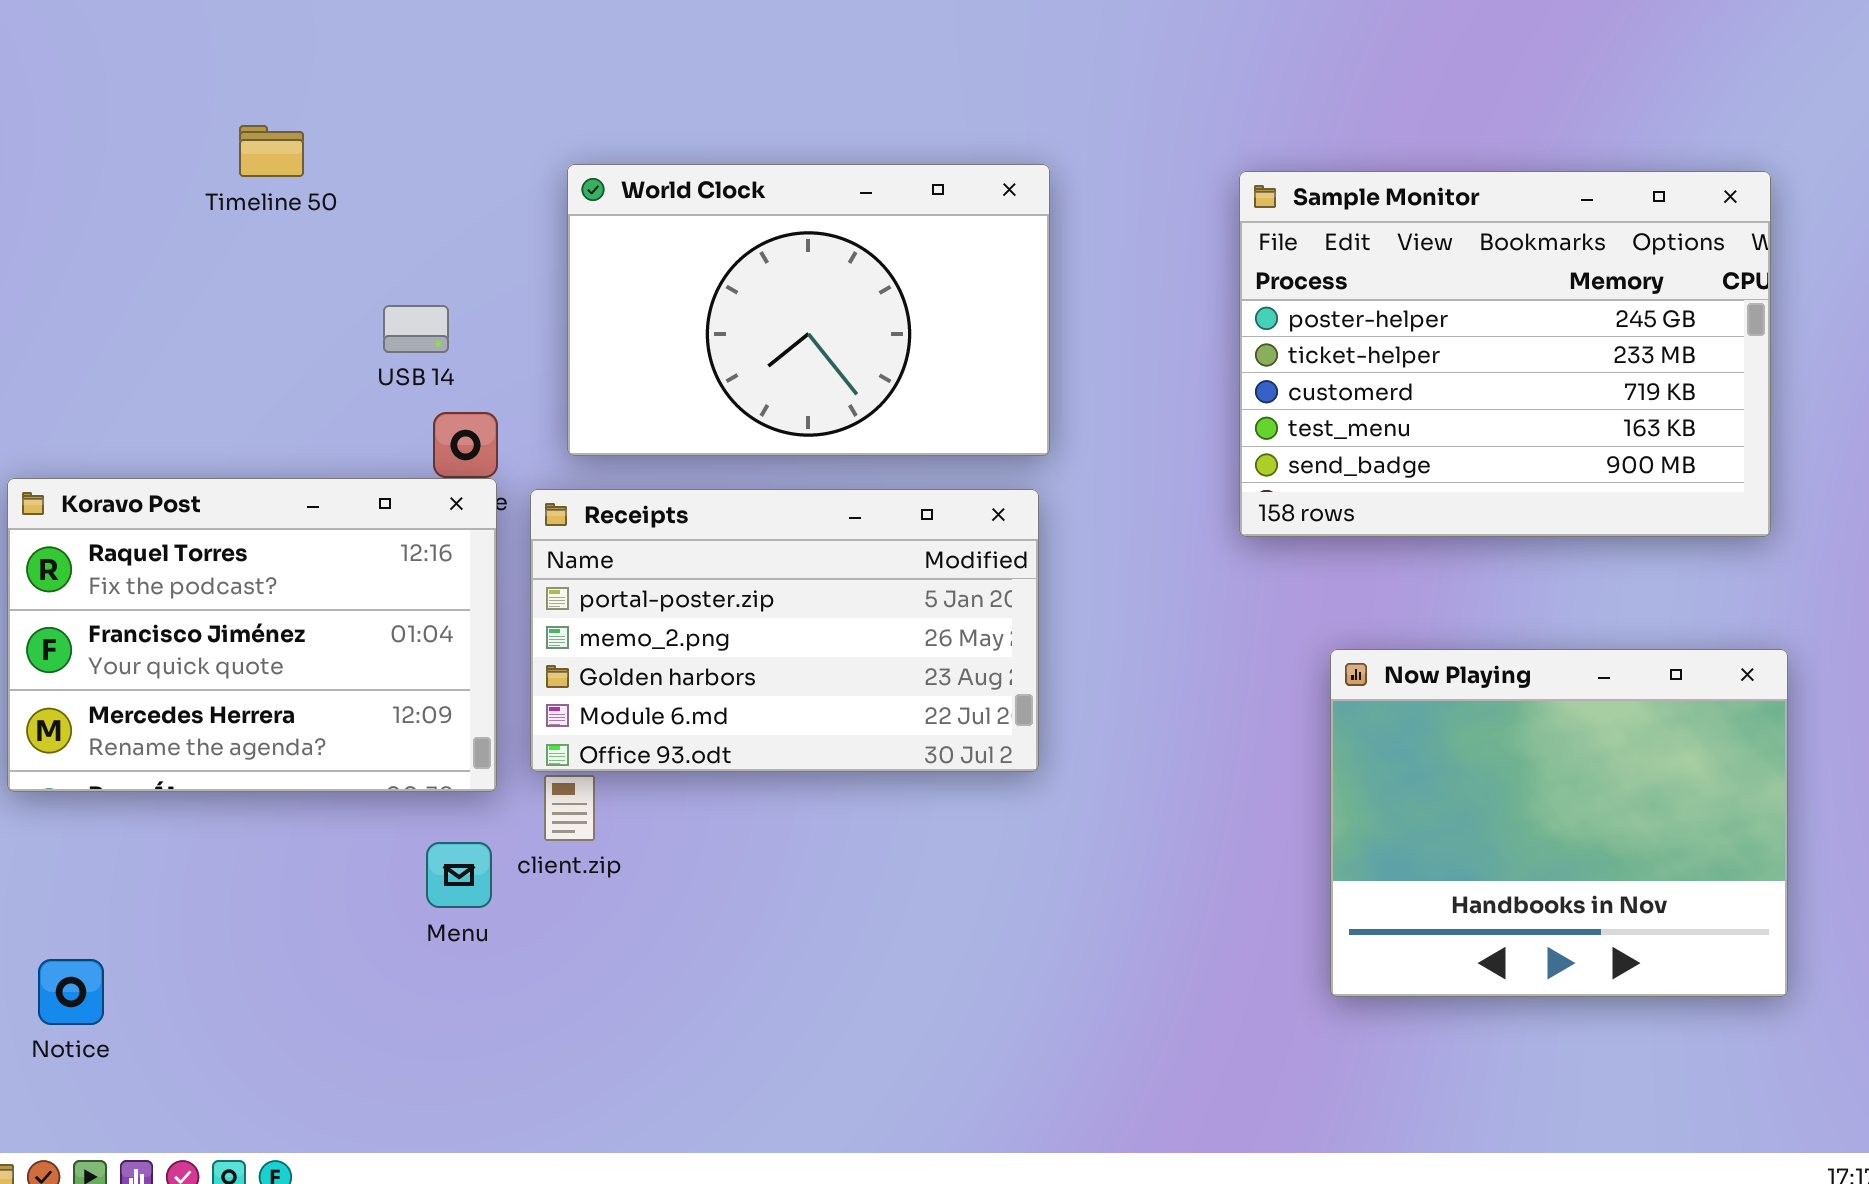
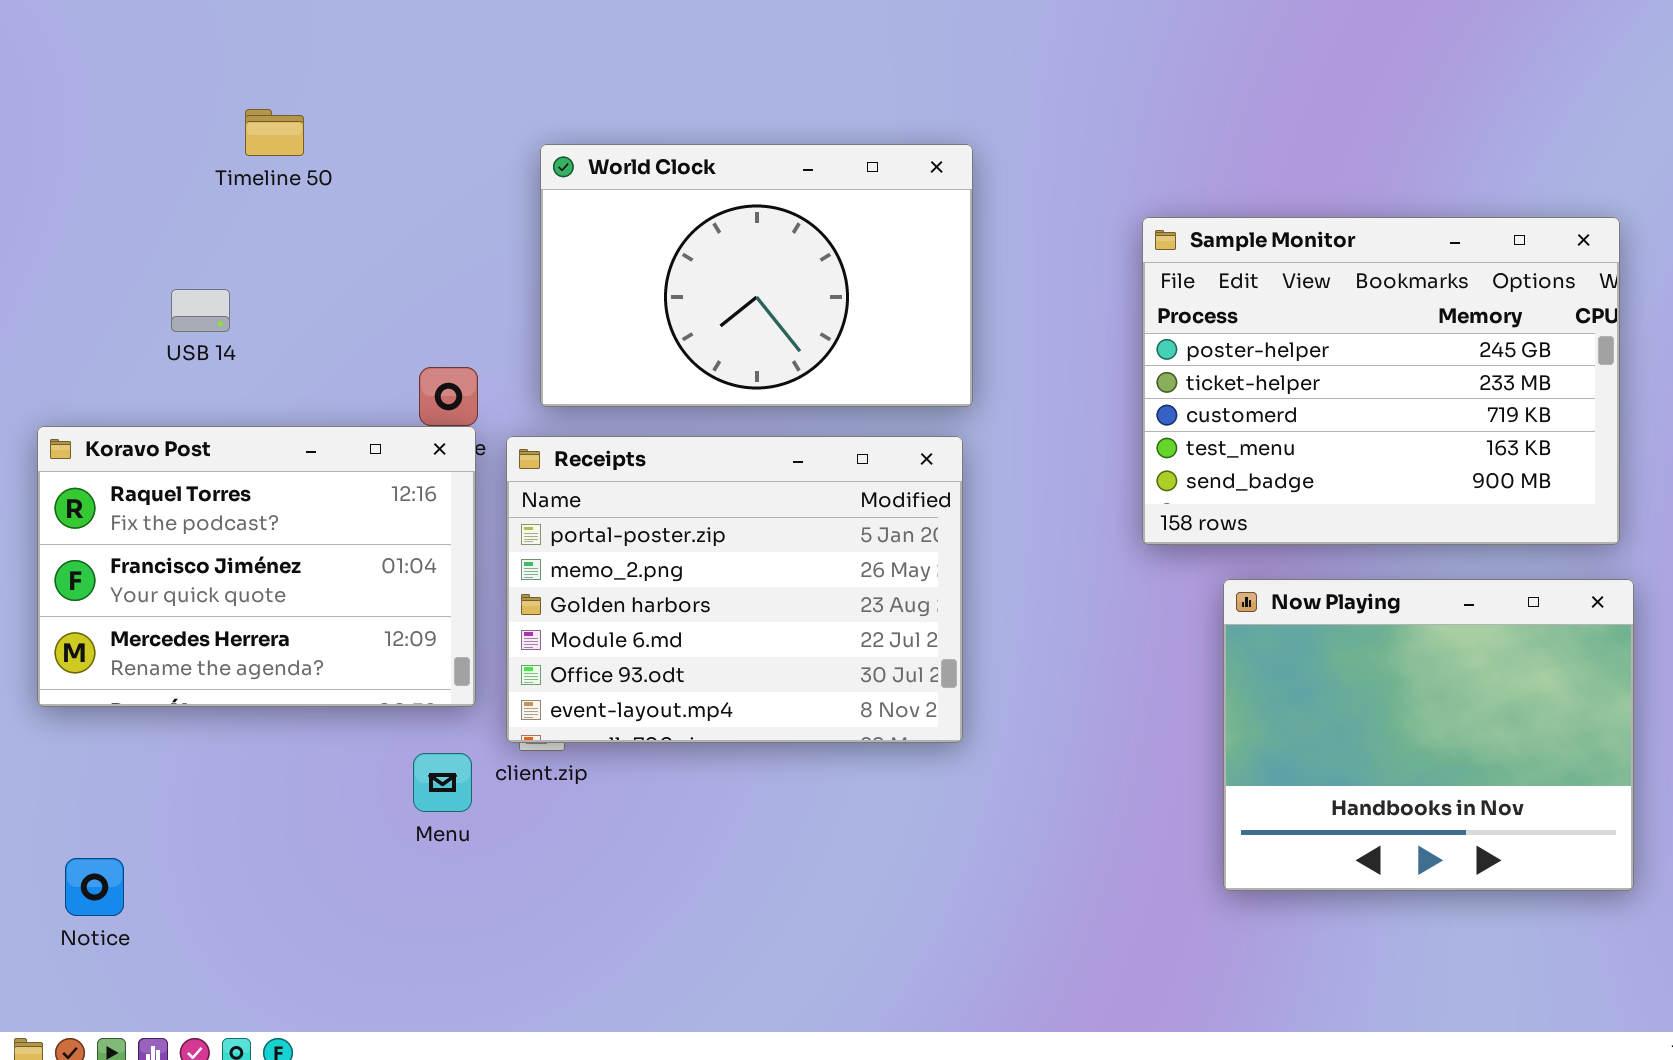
Sample Monitor: [1239,171,1771,537] -> [1142,217,1620,545], moved
USB 14: [383,305,449,353] -> [171,289,230,332], moved
Receipts: [530,489,1039,772] -> [506,436,963,743], resized

